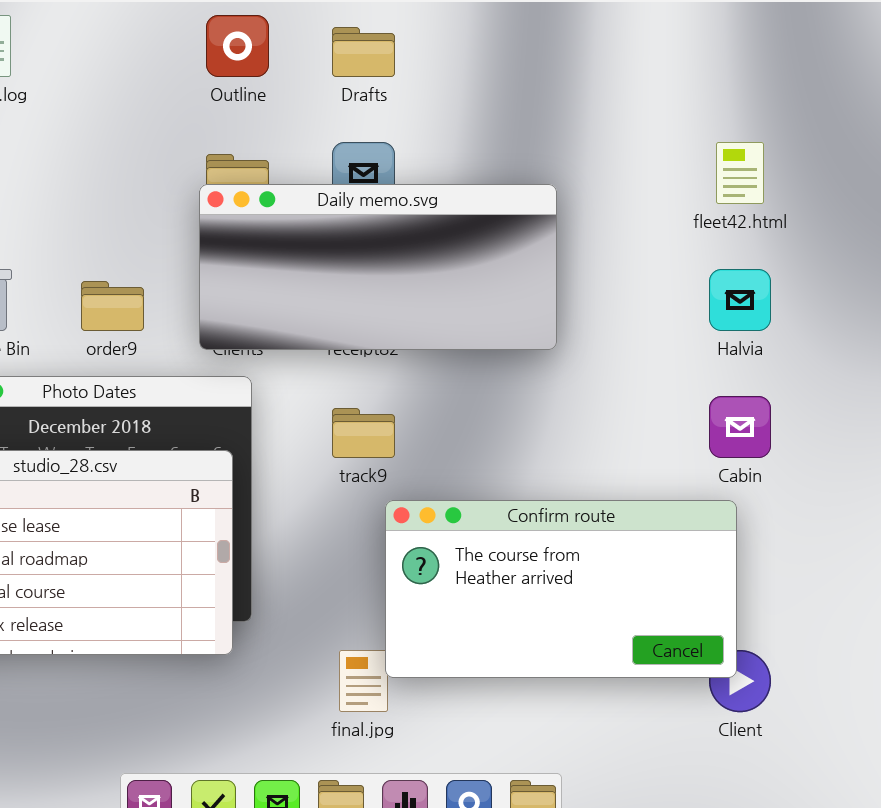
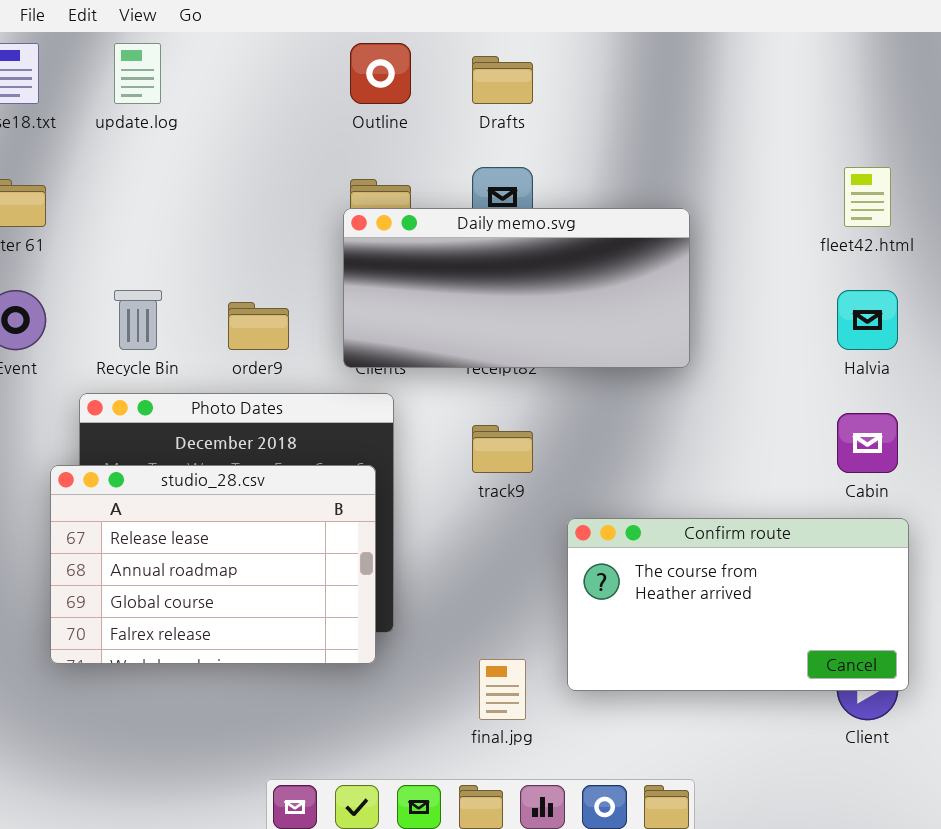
Confirm route: [385,500,737,678] -> [567,518,909,691], moved

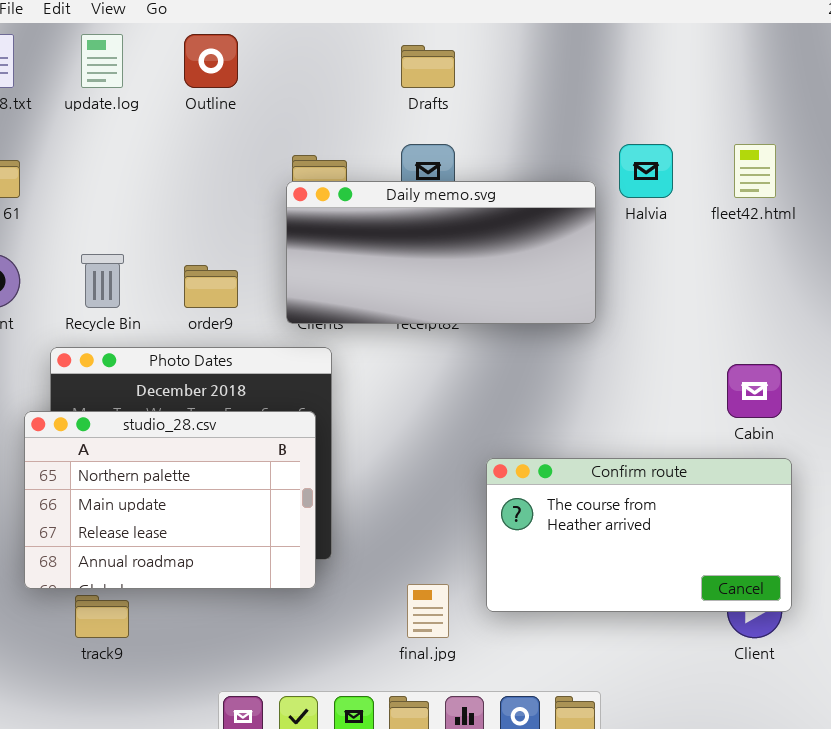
Outline: [350,43,411,104] -> [184,34,238,88], moved
Halvia: [837,290,898,350] -> [619,144,673,198], moved
track9: [472,425,533,473] -> [75,595,129,638], moved
studio_28.csv: [50,465,376,664] -> [24,411,316,589], scrolled up 2 rows

